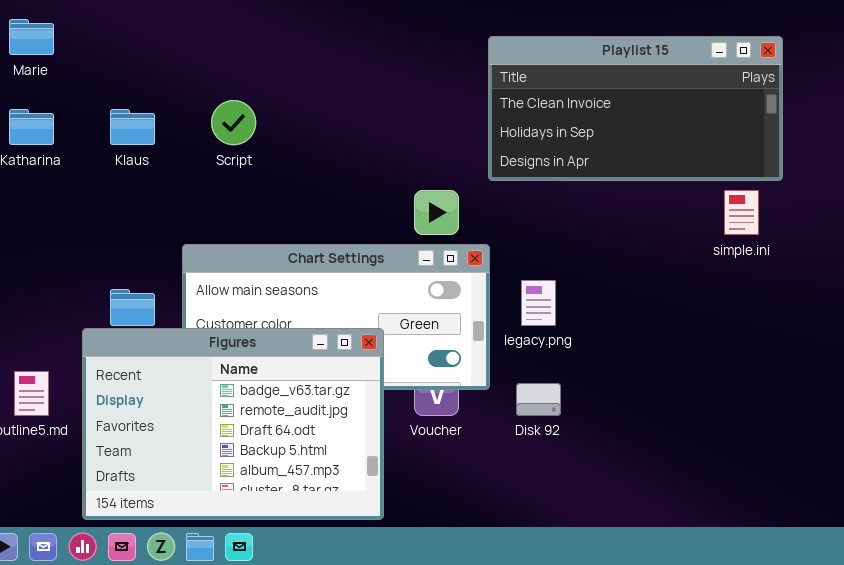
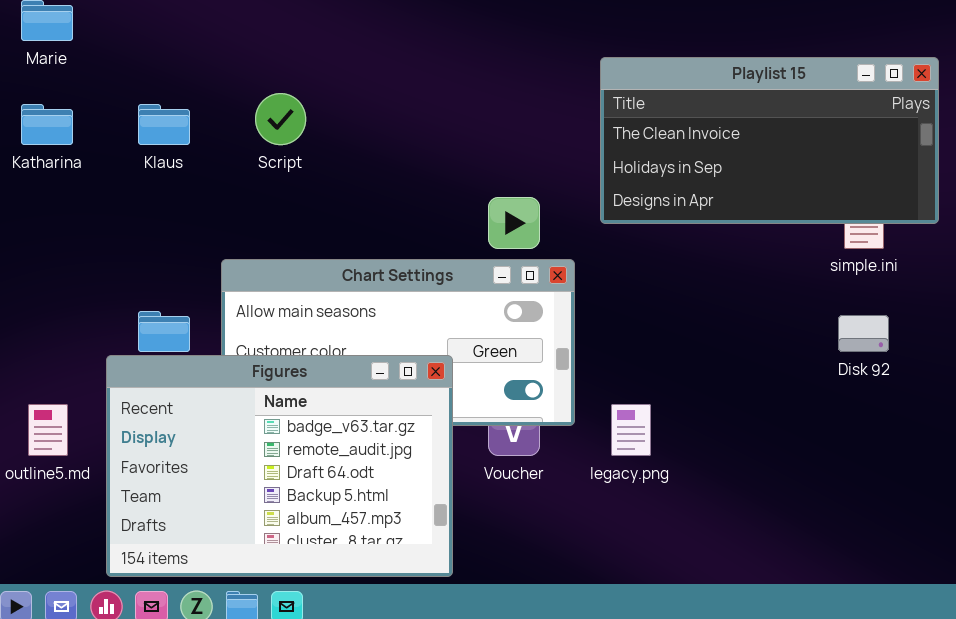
Playlist 15: [488,36,783,181] -> [600,57,939,224], moved
legacy.png: [521,280,556,326] -> [611,404,651,456], moved
Disk 92: [516,383,561,416] -> [838,315,889,352], moved

